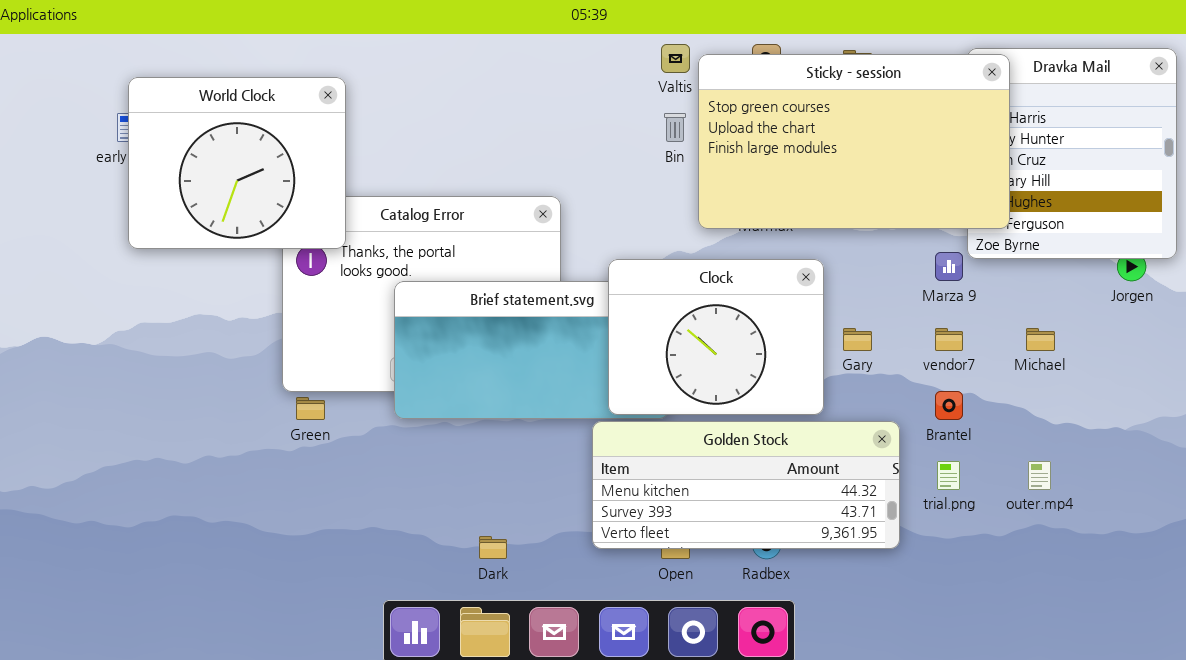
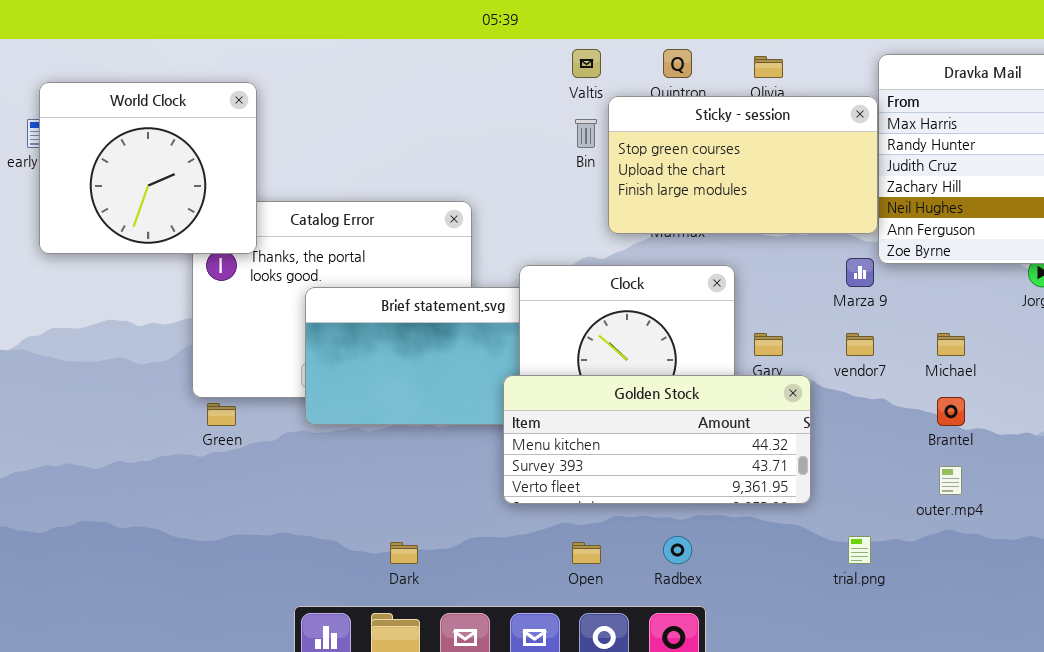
Sticky - session: [698,54,1010,229] -> [608,96,878,234], resized
Brantel: [935,391,963,420] -> [937,397,965,426], moved
Golden Stock: [592,421,900,549] -> [503,375,811,504], moved
trial.png: [937,461,960,490] -> [848,536,871,564], moved

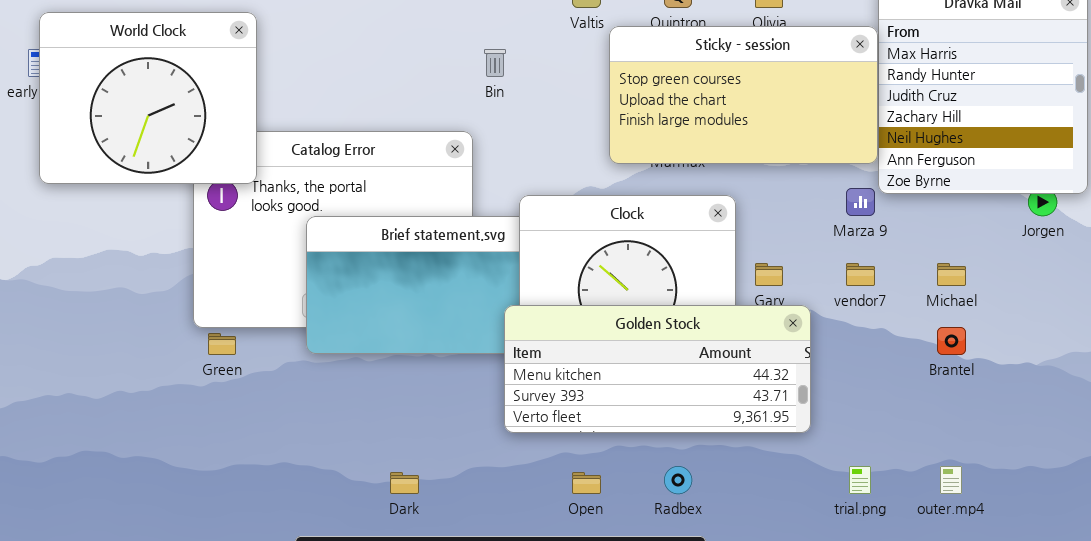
Bin: [575,119,597,148] -> [484,49,506,77], moved
outer.mp4: [939,466,962,495] -> [940,466,962,494], moved

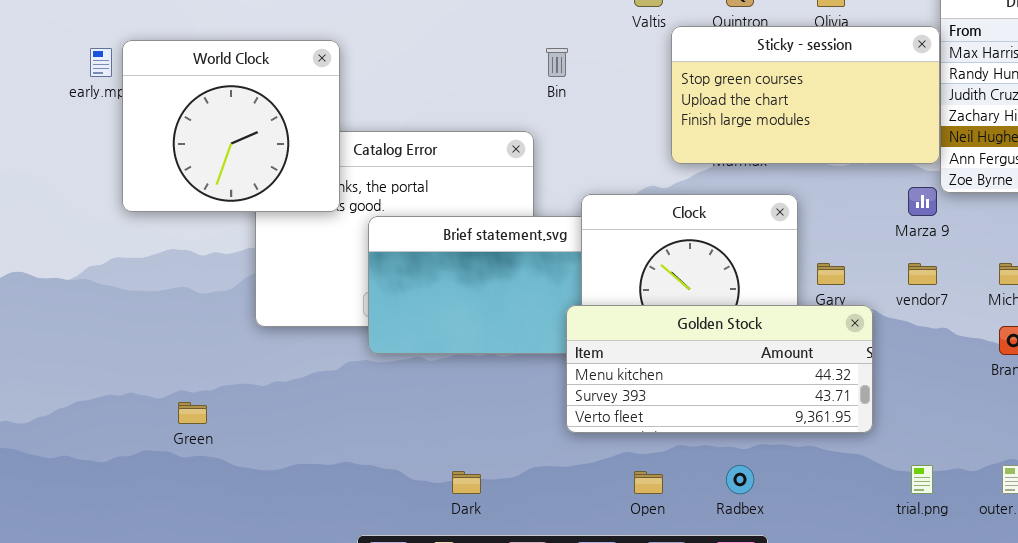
World Clock: [39,12,257,184] -> [122,40,340,212], moved
Green: [208,333,236,355] -> [178,402,207,424], moved

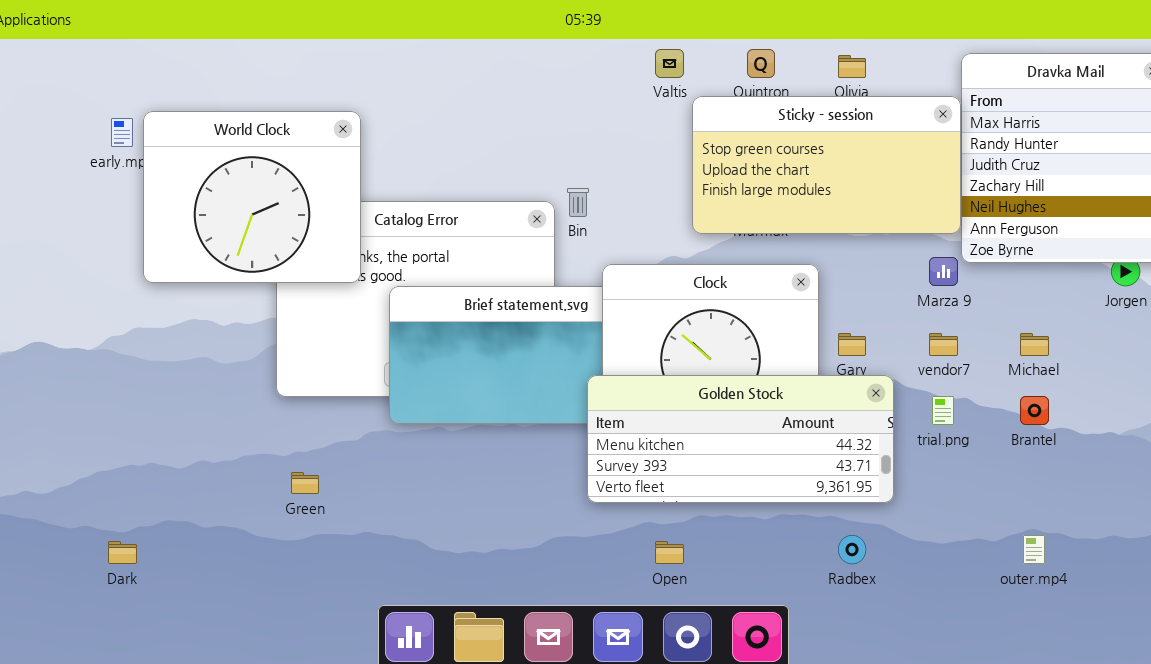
Bin: [546,48,568,77] -> [567,188,589,217], moved
Green: [178,402,207,424] -> [291,472,319,494], moved
Radbex: [726,465,754,494] -> [838,535,866,564], moved
trial.png: [911,465,933,494] -> [932,396,954,425], moved
Dark: [452,471,481,494] -> [108,541,137,564], moved

